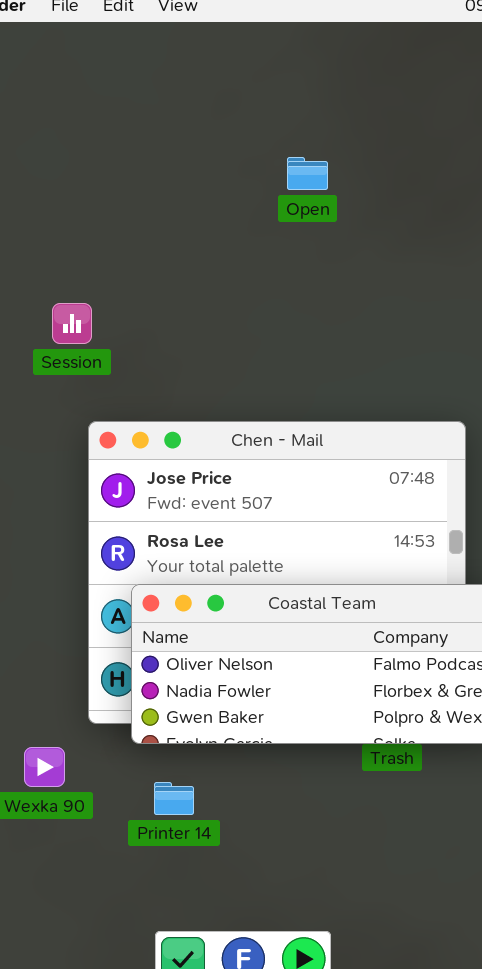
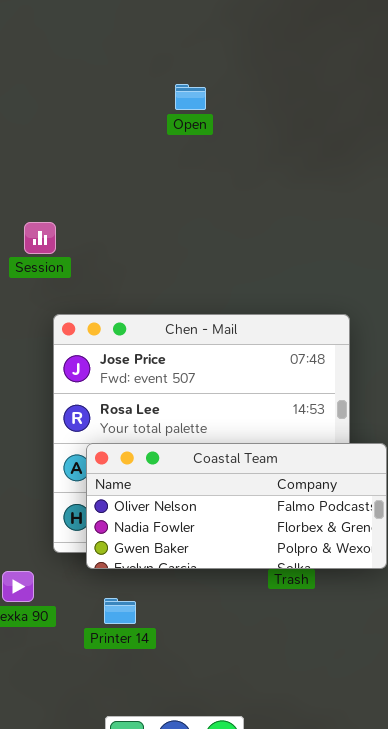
Open: [287,157,328,190] -> [175,84,206,110], moved

